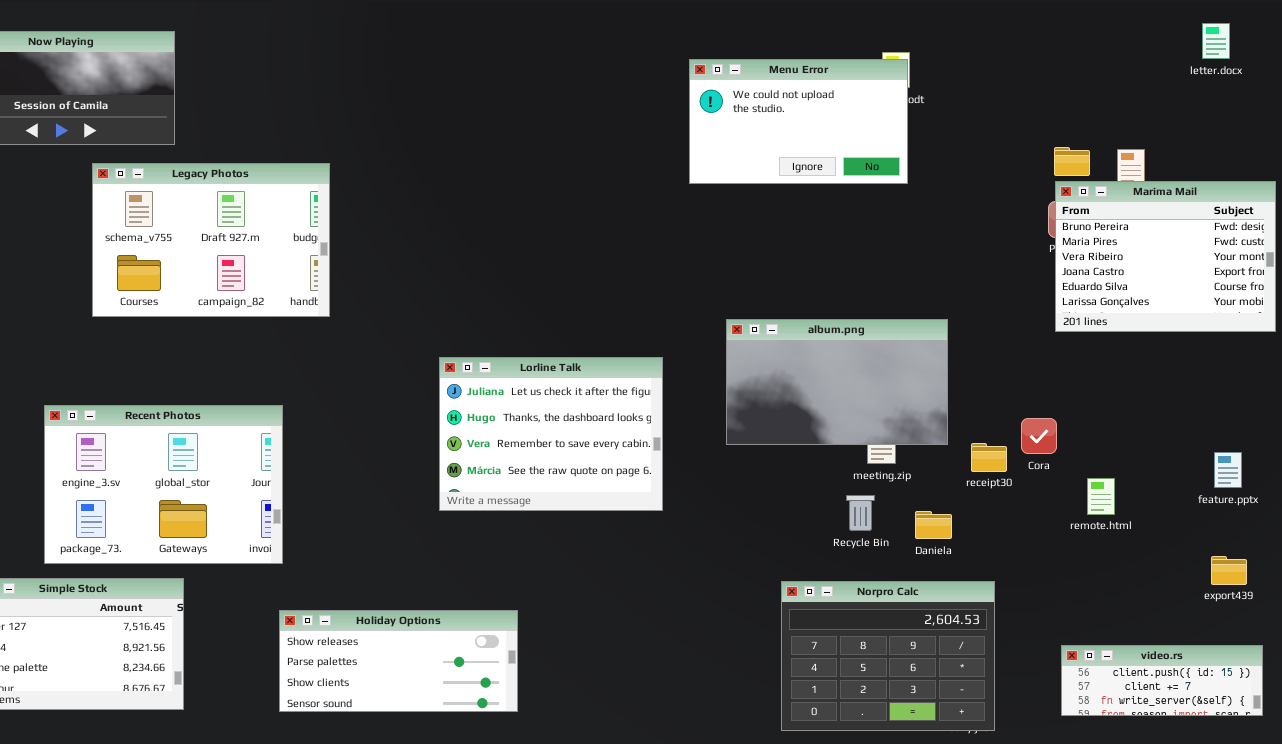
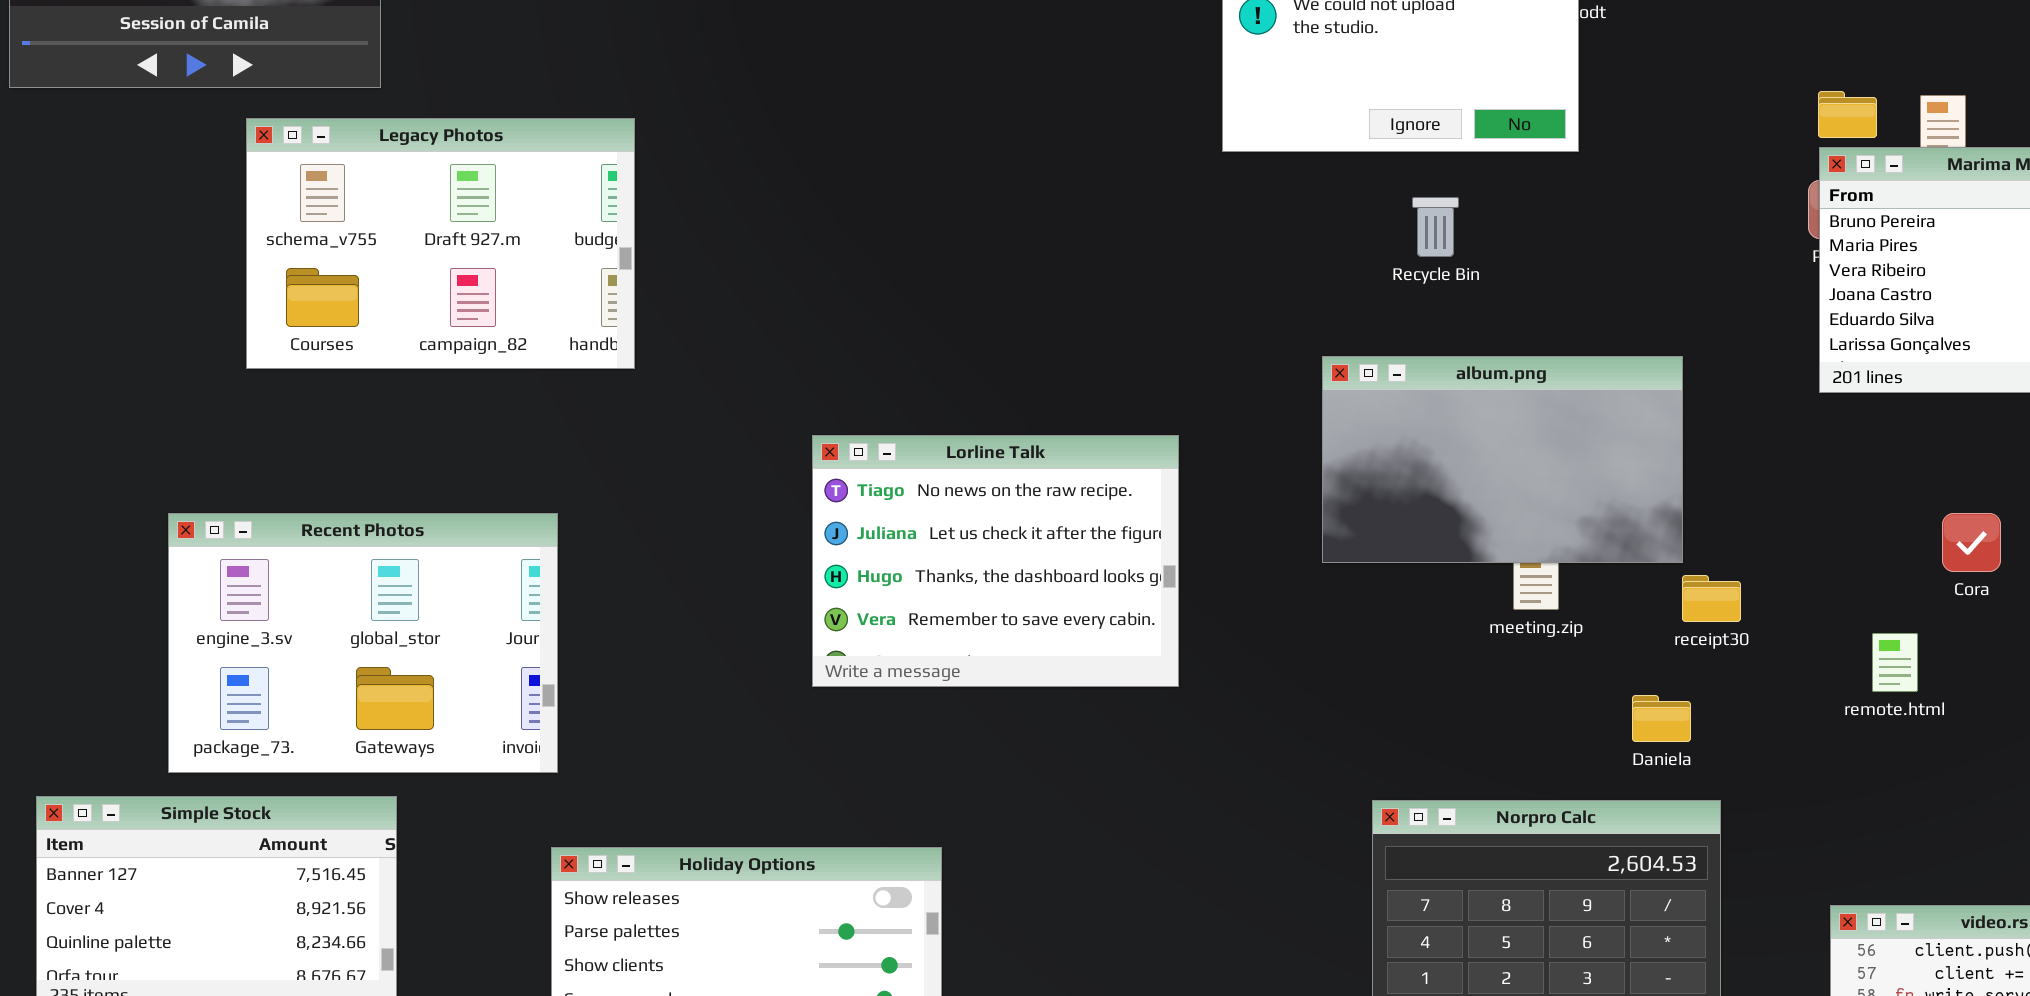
album.png: [726,319,948,445] -> [1322,356,1683,563], moved
Lorline Talk: [439,357,663,511] -> [812,435,1179,687], scrolled up 1 row
Cora: [1021,418,1057,454] -> [1942,513,2001,572], moved
Recycle Bin: [846,495,875,531] -> [1412,197,1459,257], moved
Daniela: [915,511,952,539] -> [1632,695,1691,742], moved

